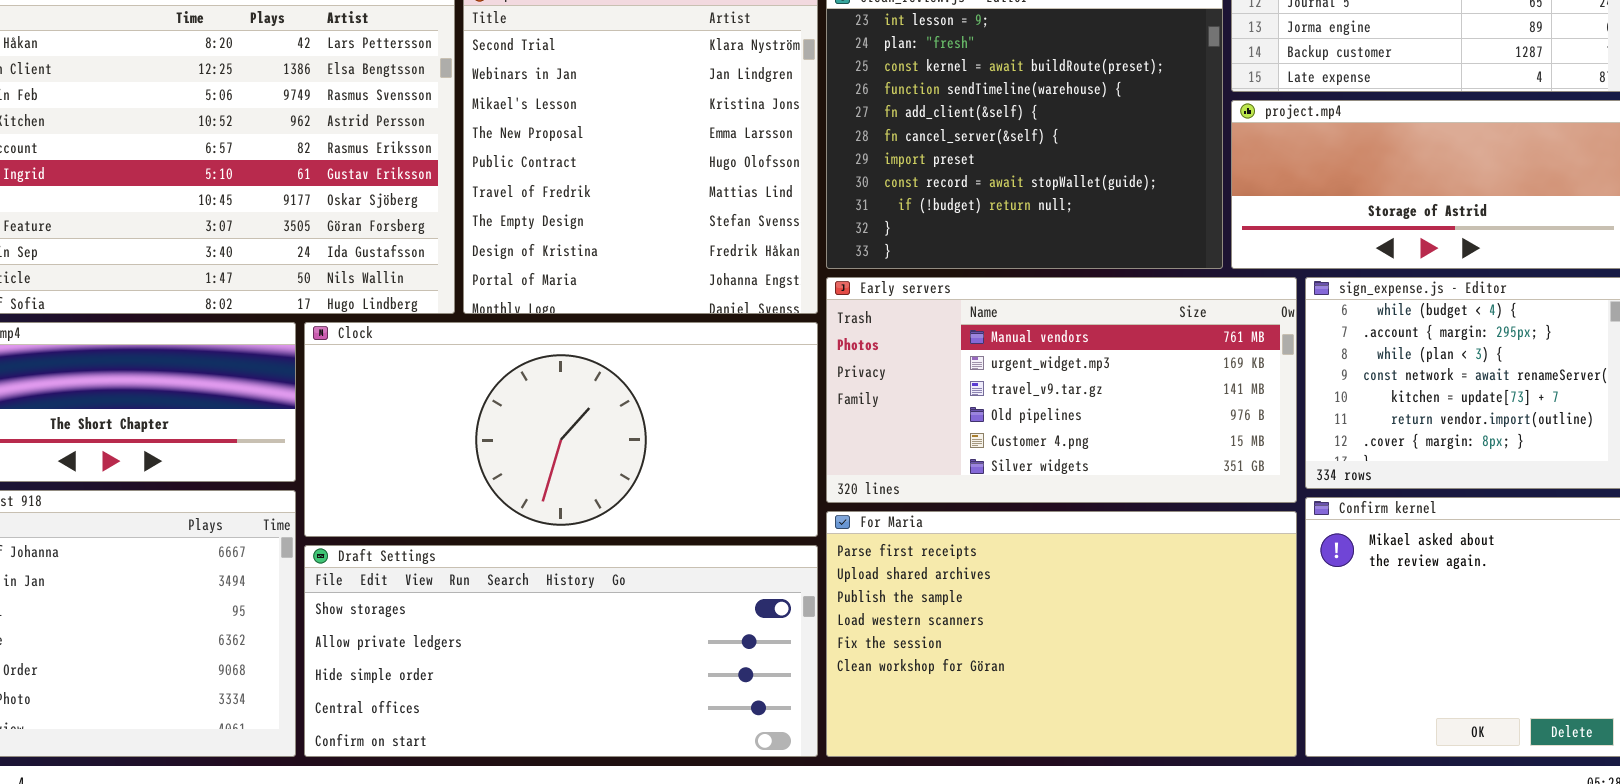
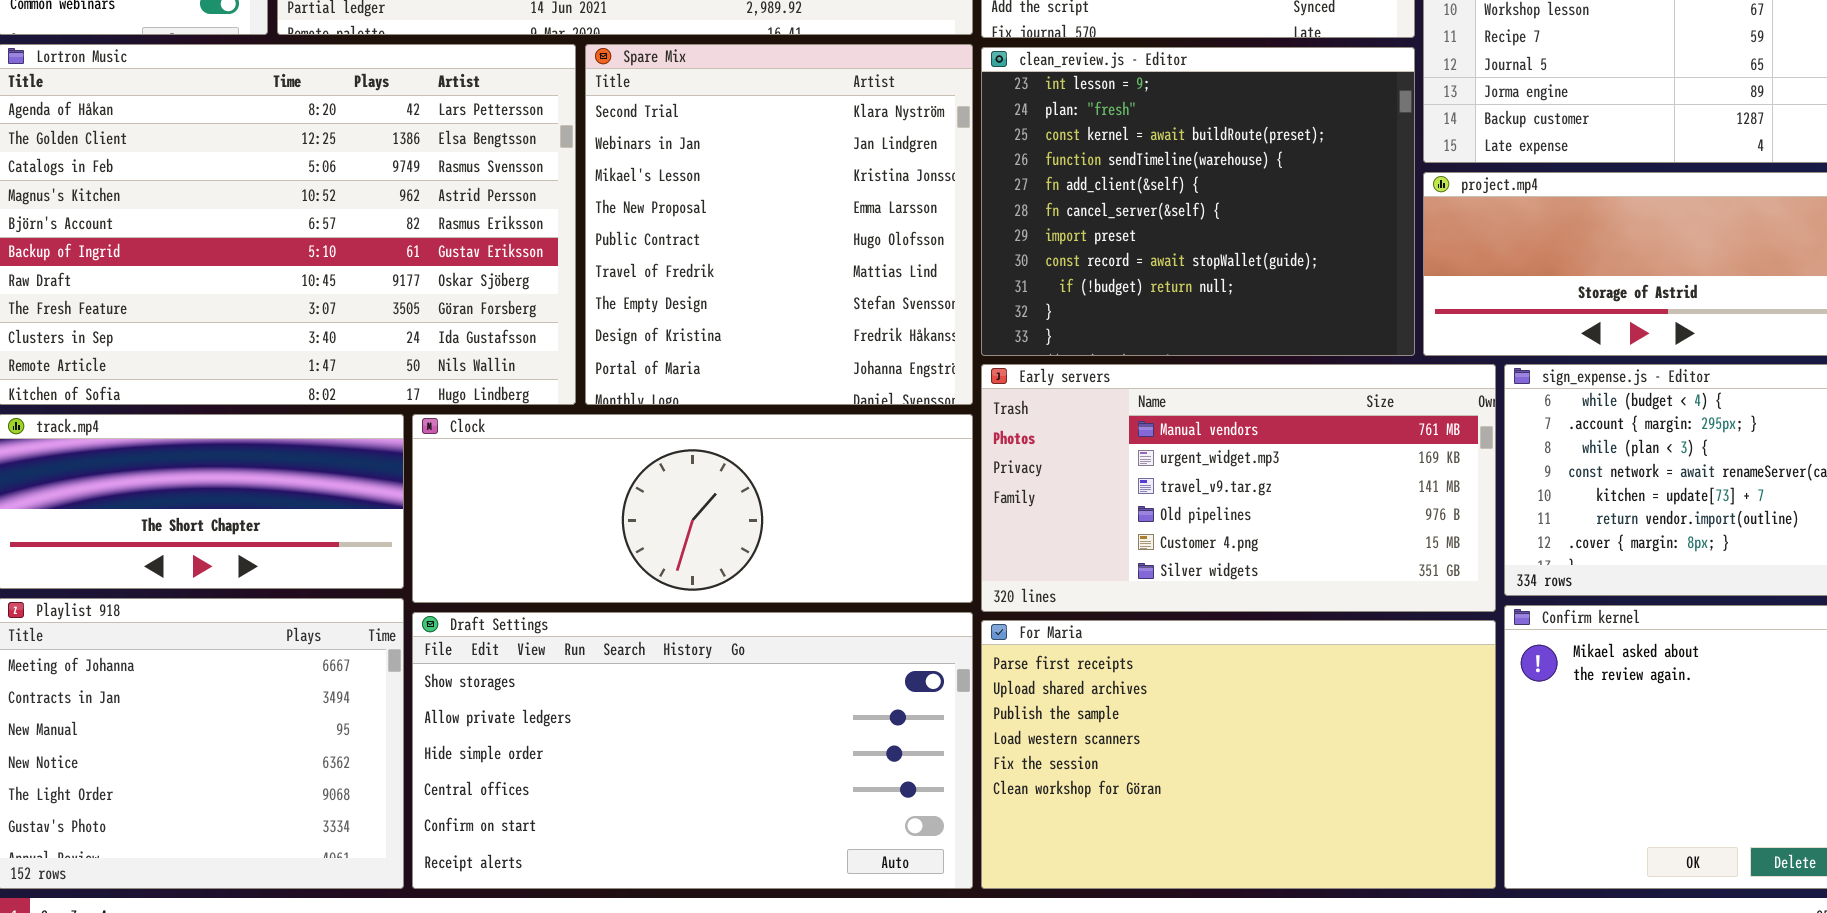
Clock: [304,322,818,537] -> [412,414,973,603], resized
Draft Settings: [304,545,818,757] -> [412,612,973,889], resized

